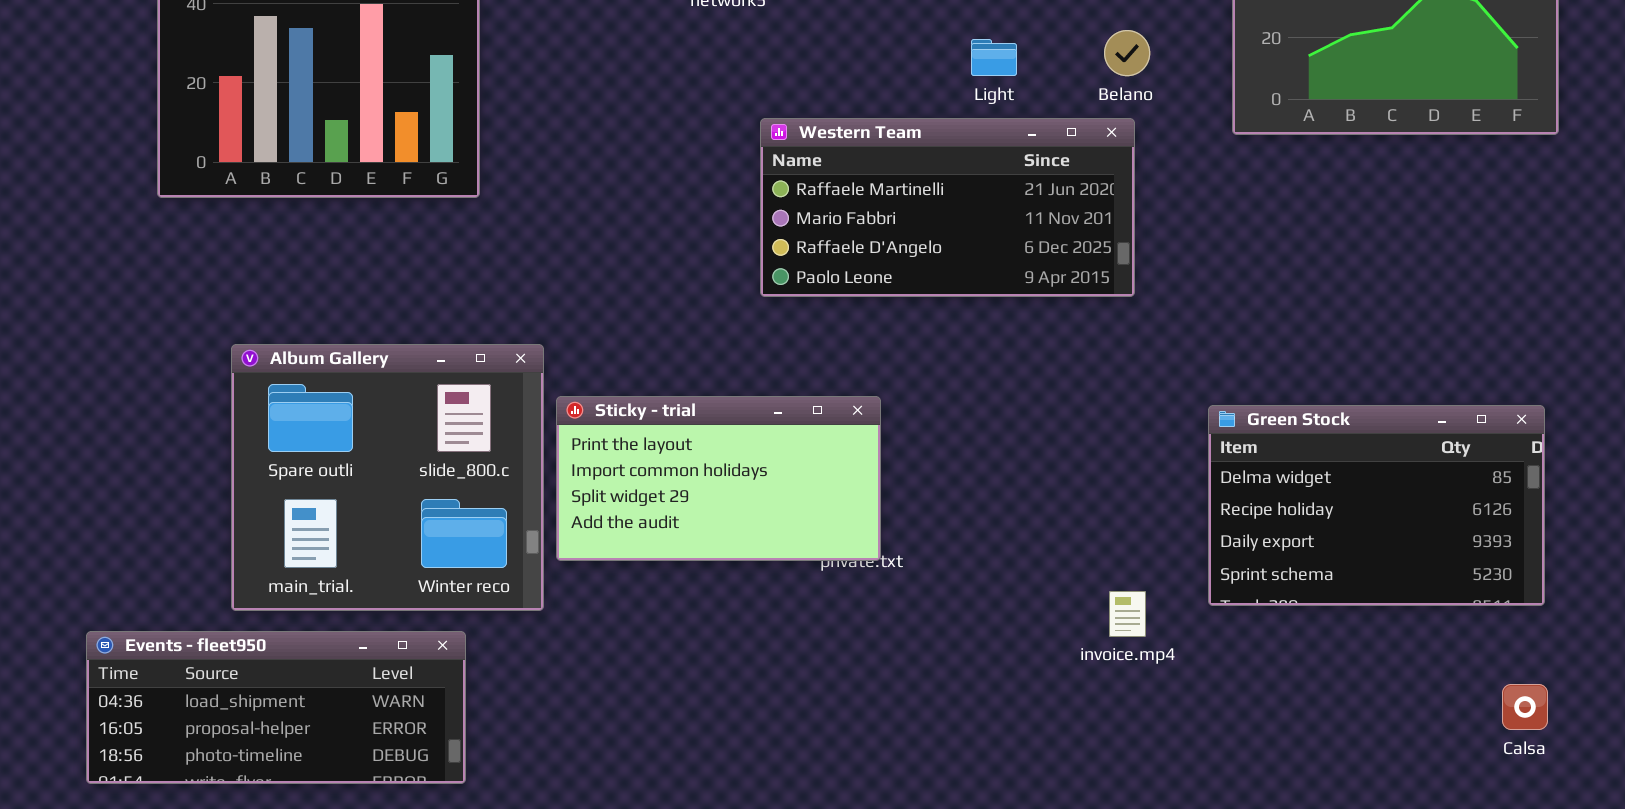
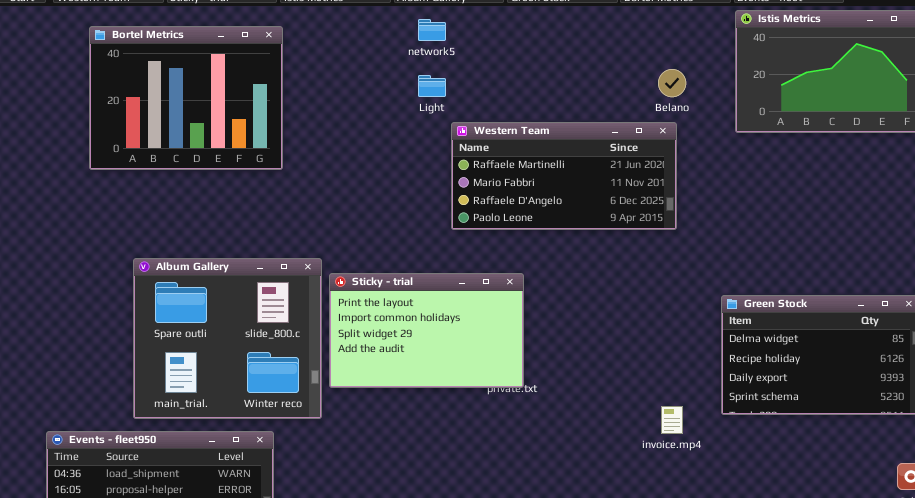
Light: [971,39,1017,76] -> [418,75,446,97], moved
Sticky - trial: [556,396,881,561] -> [329,273,524,388], resized

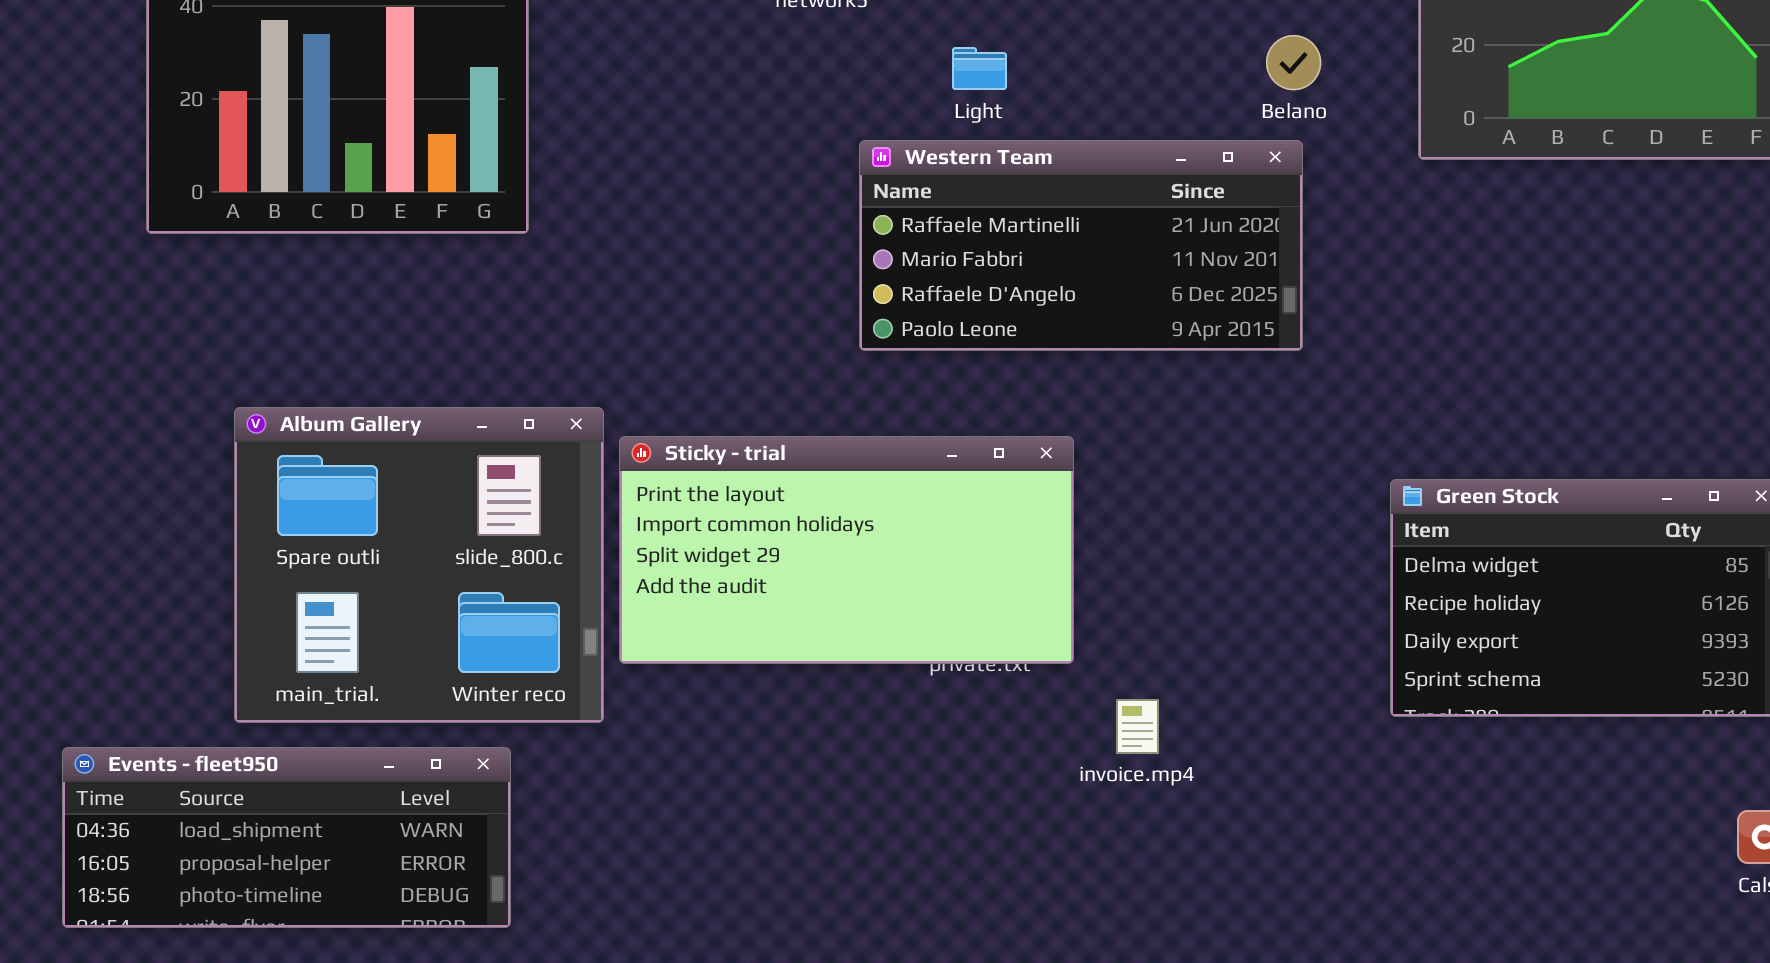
Light: [418,75,446,97] -> [952,47,1007,90], moved
Sticky - trial: [329,273,524,388] -> [619,436,1074,664], resized
invoice.mp4: [661,406,683,434] -> [1116,699,1159,754], moved

